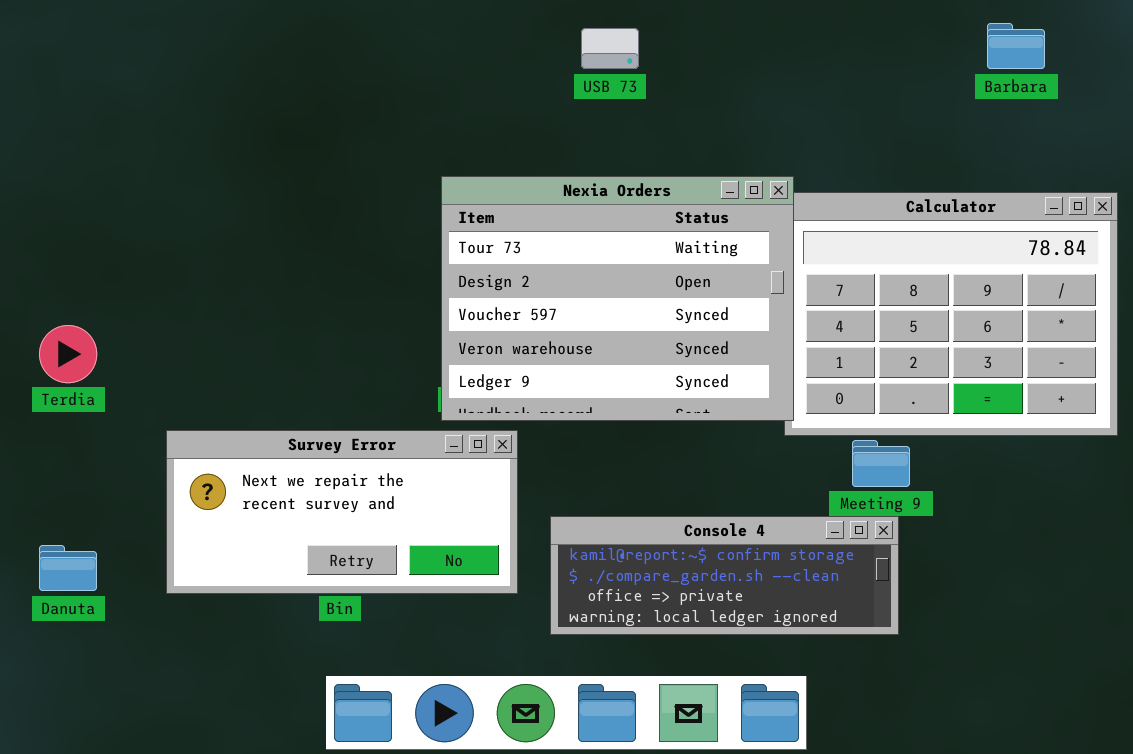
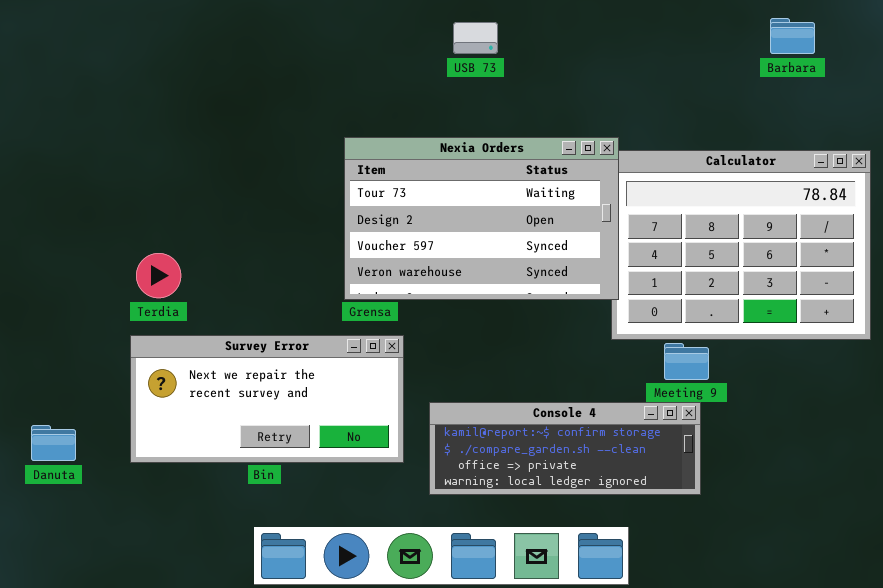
Nexia Orders: [441,176,794,421] -> [344,137,619,300], resized
Terdia: [39,325,97,383] -> [136,253,181,298], moved

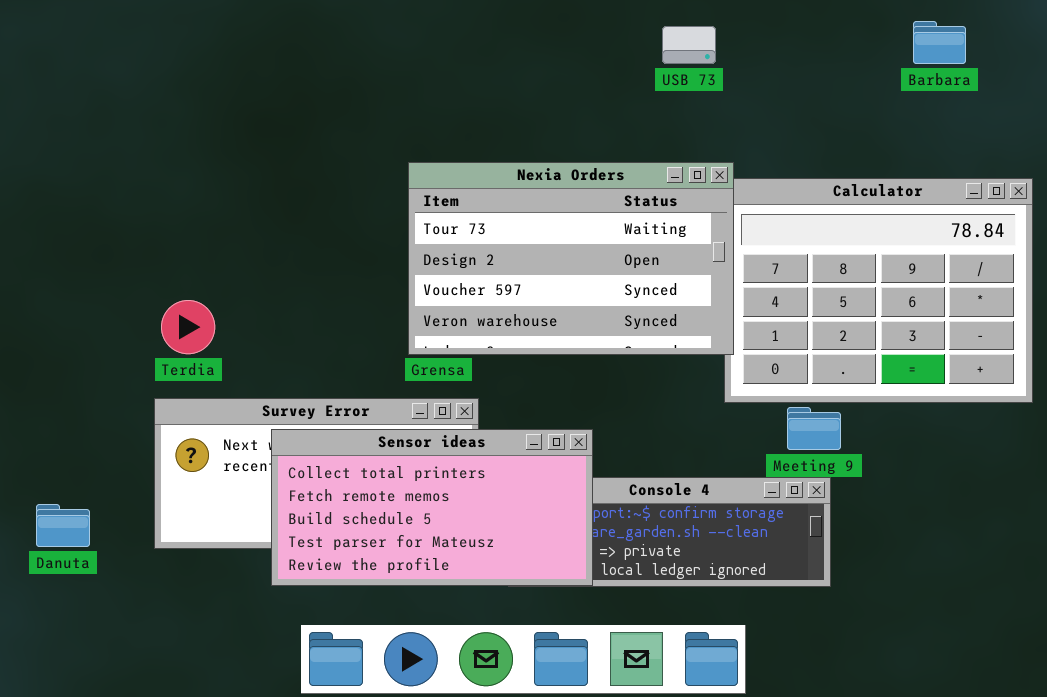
USB 73: [453,22,498,54] -> [662,26,716,64], moved
Sensor ideas: none -> [271,429,593,586], opened

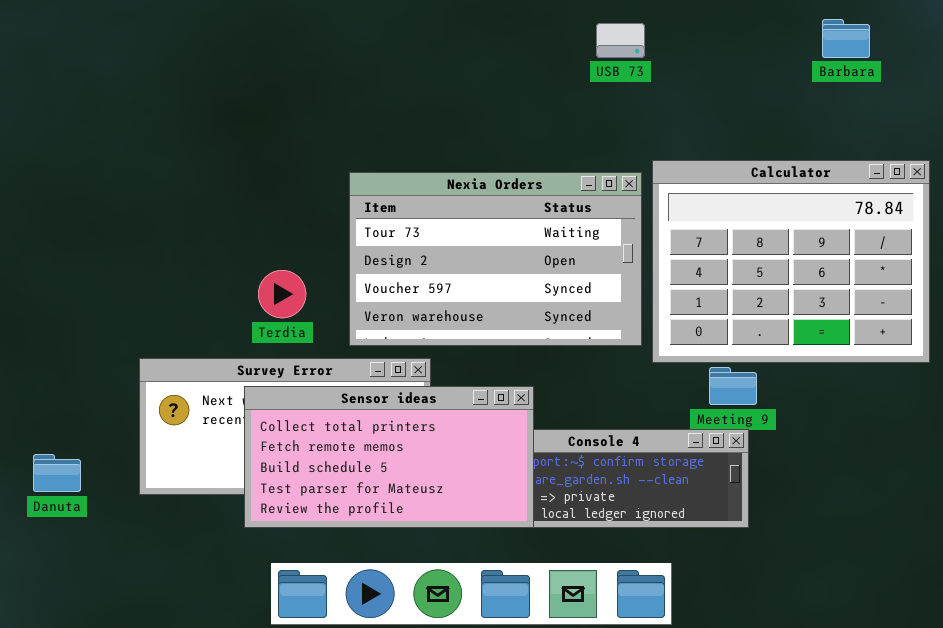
Nexia Orders: [408,162,734,355] -> [349,172,642,346], moved
Terdia: [161,300,215,354] -> [258,270,306,318], moved

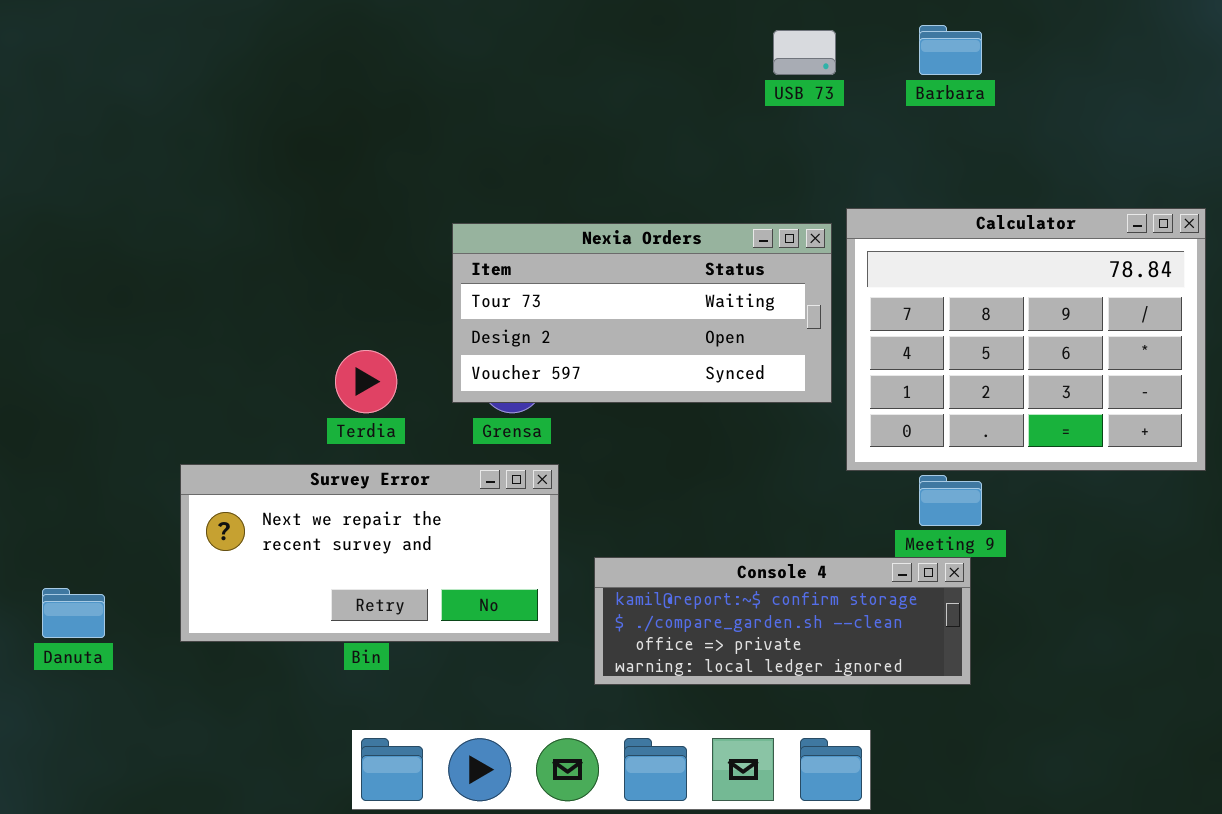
Barbara: [822,19,870,58] -> [919,25,982,75], moved
Nexia Orders: [349,172,642,346] -> [452,223,832,403], resized
Sensor ideas: [244,386,534,528] -> none, closed

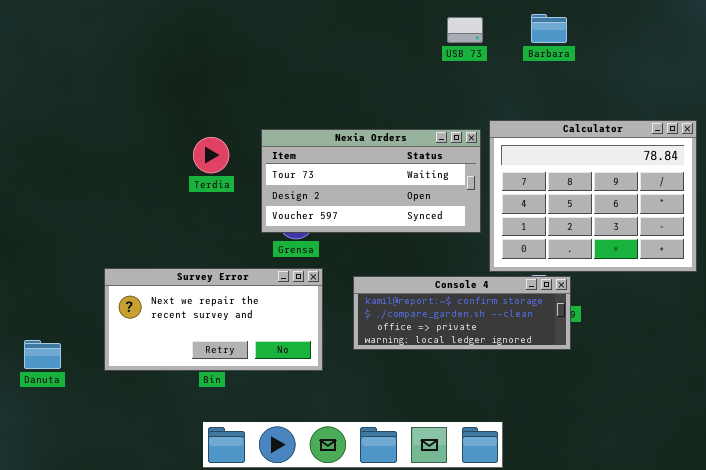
Terdia: [335,350,397,413] -> [193,137,229,173], moved
Console 4: [594,557,971,685] -> [353,276,571,350], moved

